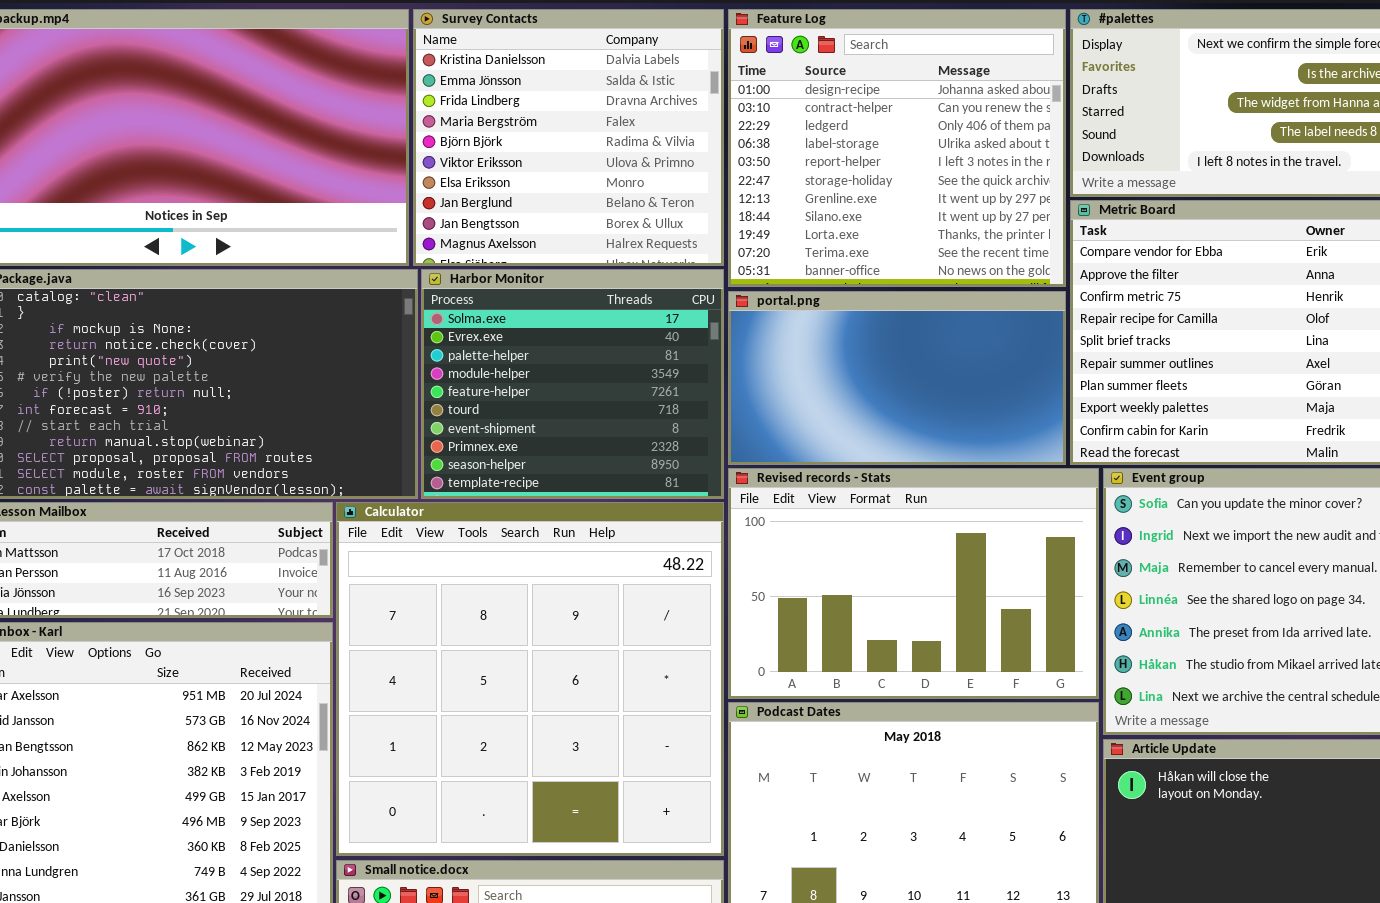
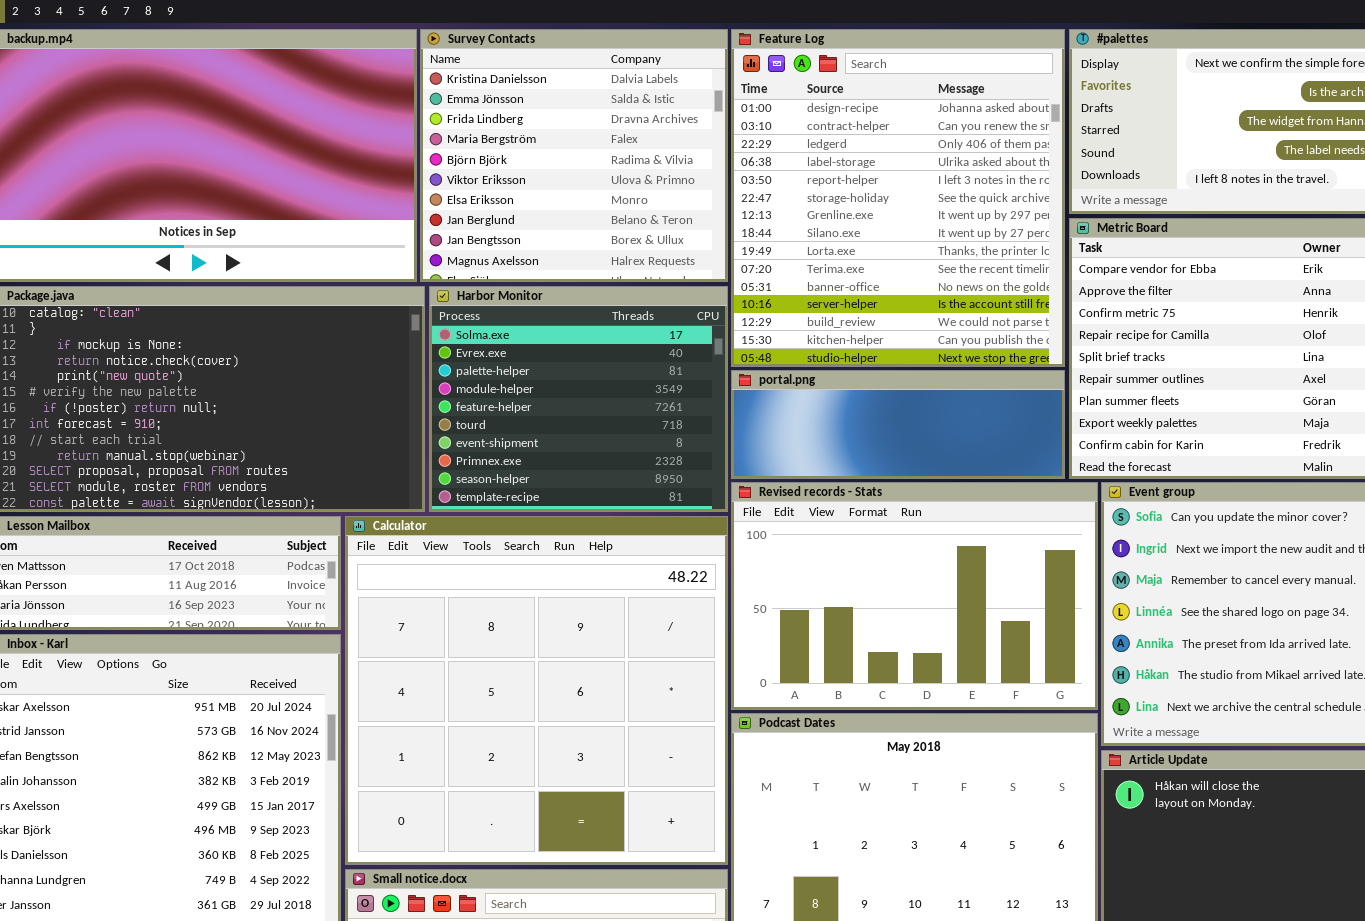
Feature Log: [728,9,1066,287] -> [731,29,1065,367], resized
portal.png: [728,291,1066,465] -> [731,370,1065,479], resized

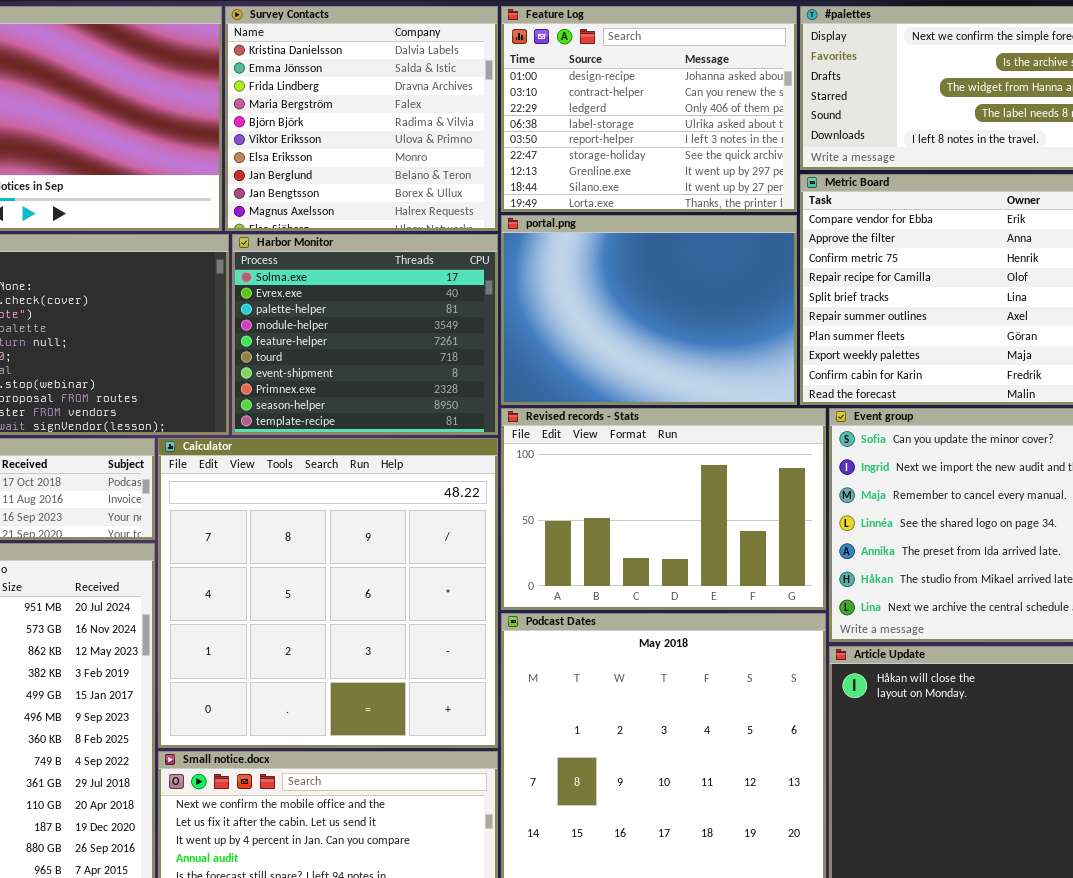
Feature Log: [731,29,1065,367] -> [501,6,797,212], resized
portal.png: [731,370,1065,479] -> [501,215,797,405], resized

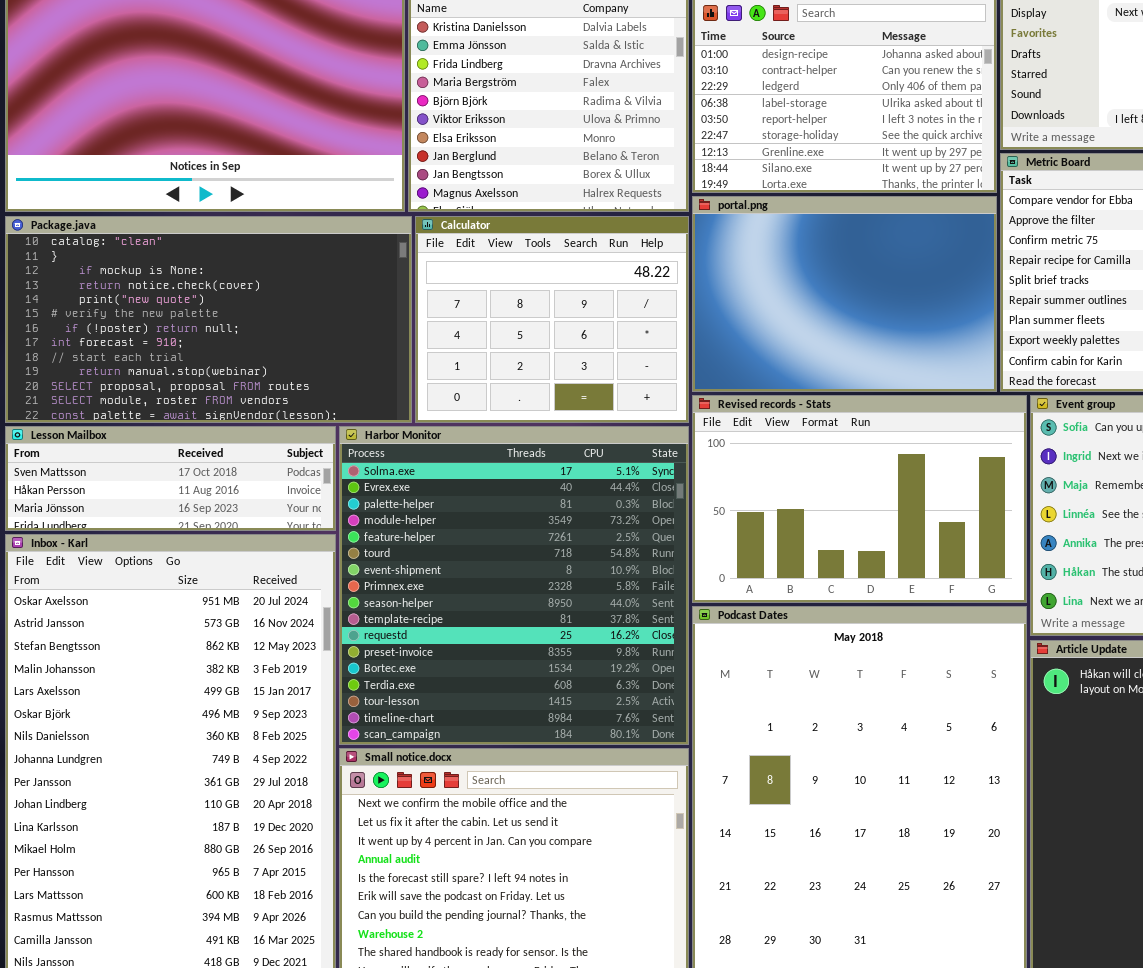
Harbor Monitor: [232,234,498,435] -> [339,426,689,745], moved, resized
Calculator: [158,438,498,748] -> [415,216,689,423], moved, resized

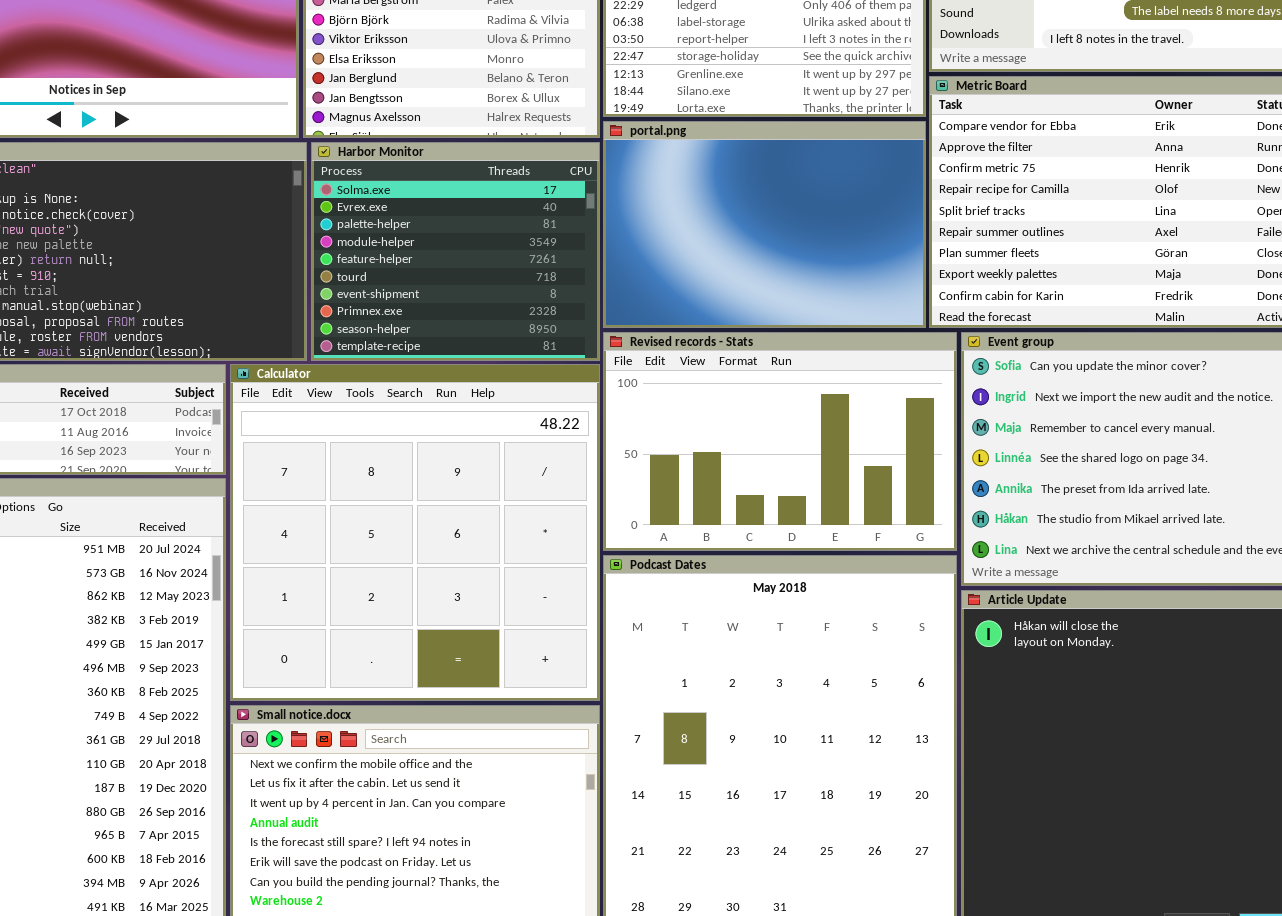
Calculator: [415,216,689,423] -> [230,364,600,701], moved, resized
Harbor Monitor: [339,426,689,745] -> [311,142,600,361], moved, resized

